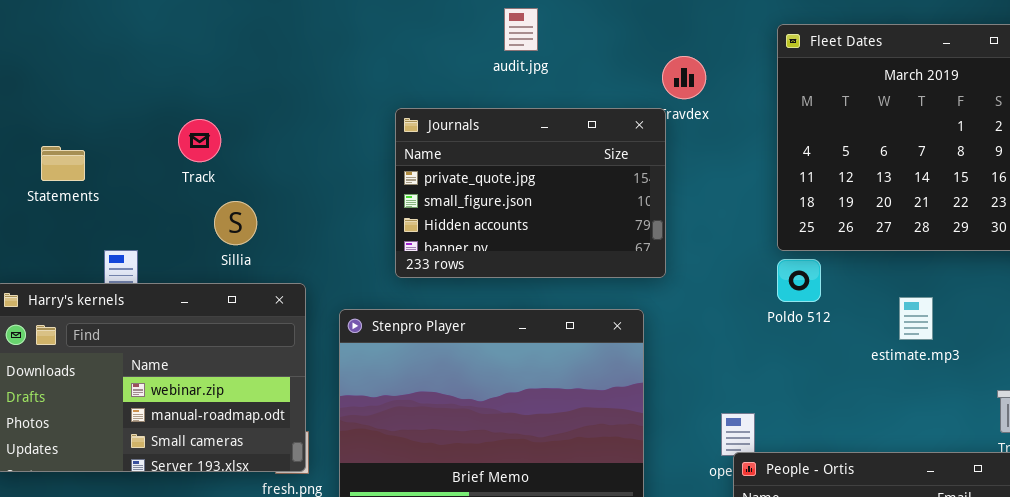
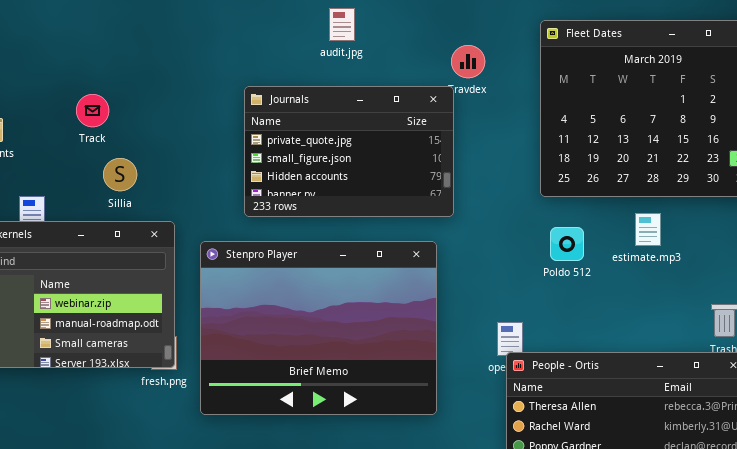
Poldo 512: [777,259,821,302] -> [550,227,584,261], moved
estimate.mp3: [899,297,933,340] -> [635,213,661,246], moved

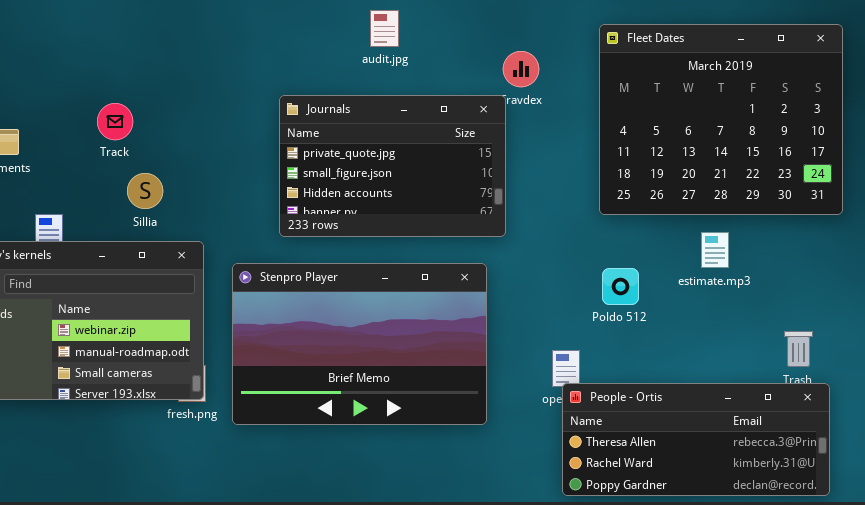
Poldo 512: [550,227,584,261] -> [602,268,639,305], moved
Stenpro Player: [200,241,437,415] -> [232,263,487,425], resized

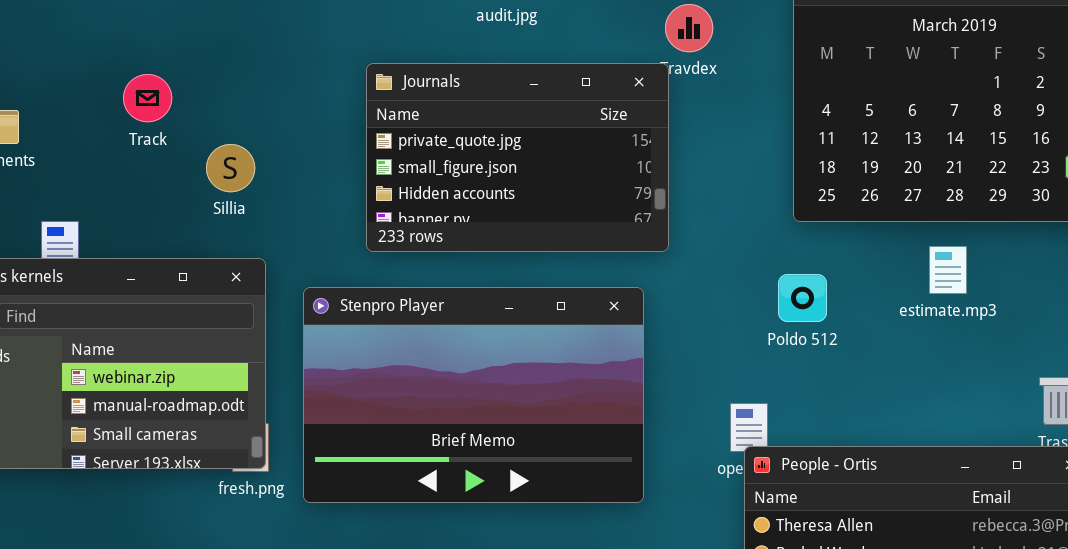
Sillia: [127,173,163,209] -> [206,144,255,192], moved
Poldo 512: [602,268,639,305] -> [778,274,827,322], moved

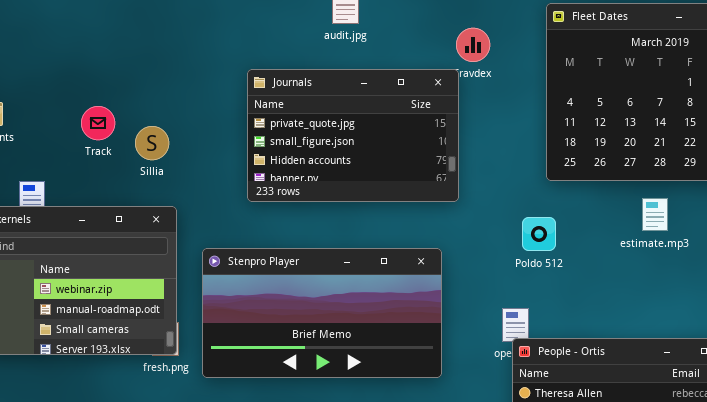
Track: [123,74,172,122] -> [81,106,115,140], moved
Poldo 512: [778,274,827,322] -> [522,217,556,251], moved
Stenpro Player: [303,287,644,503] -> [202,248,442,378], resized

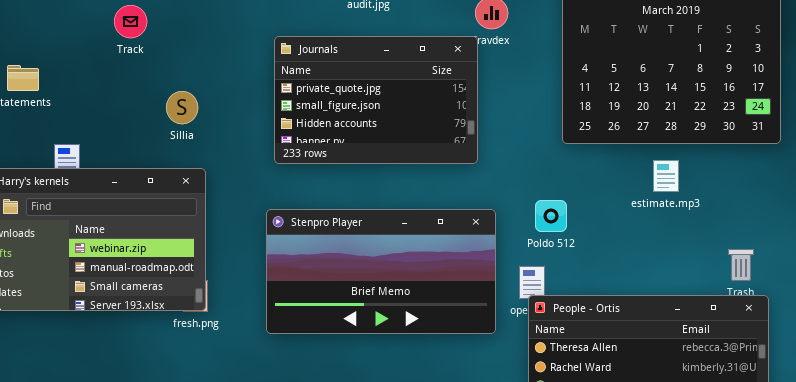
Track: [81,106,115,140] -> [114,5,147,38], moved
Poldo 512: [522,217,556,251] -> [535,200,567,232], moved
Stenpro Player: [202,248,442,378] -> [266,209,496,334], moved

